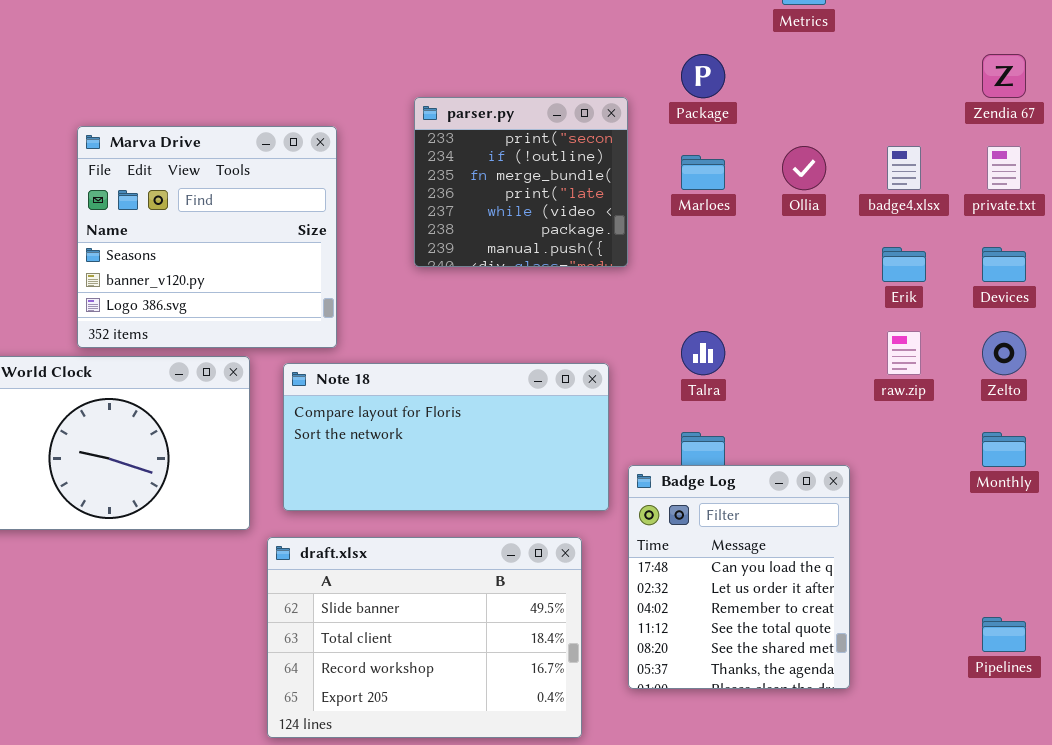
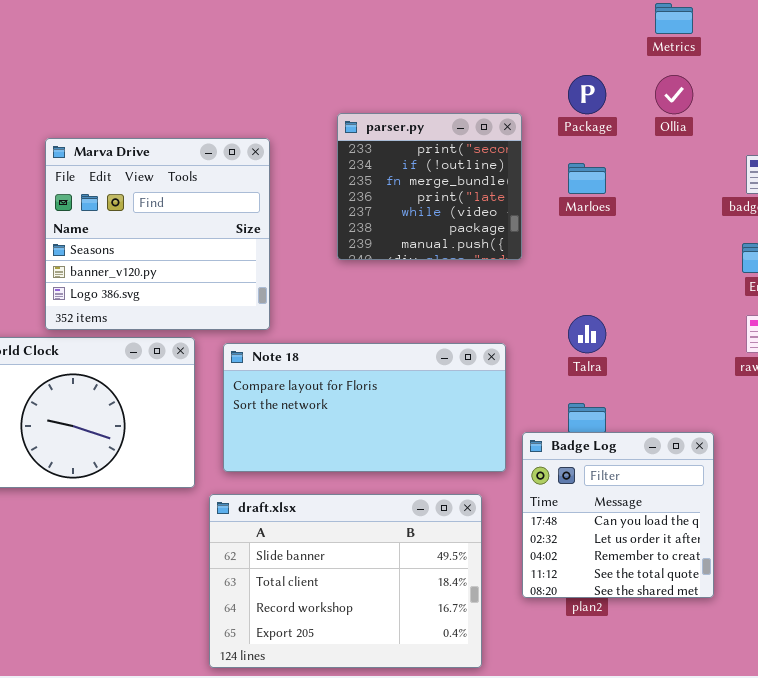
Ollia: [782,146,826,190] -> [655,75,693,114], moved
Badge Log: [628,465,850,689] -> [522,432,714,598], resized

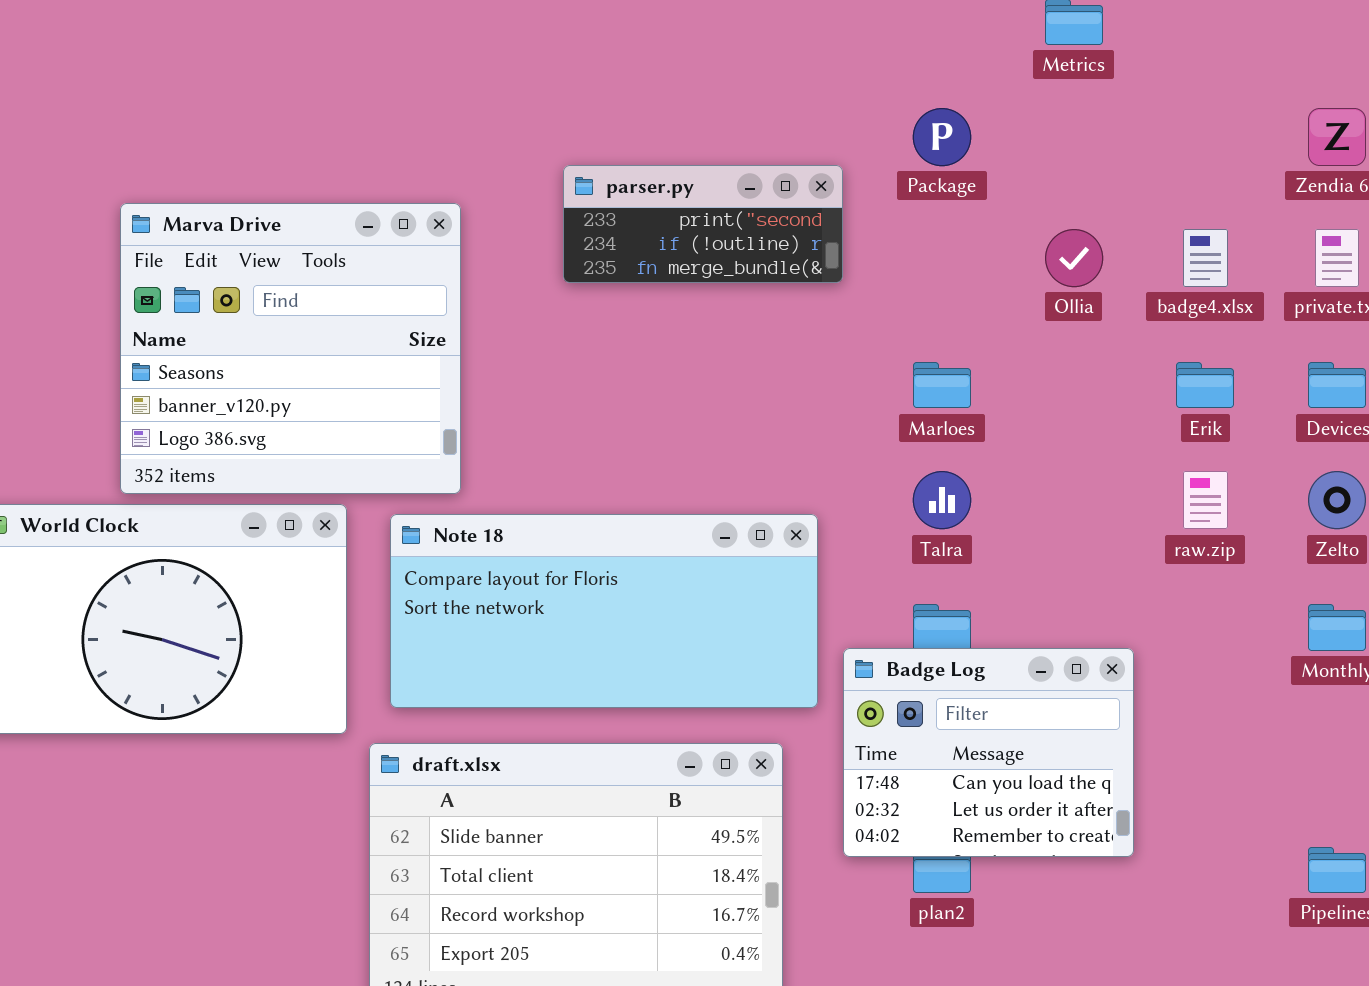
Ollia: [655,75,693,114] -> [1045,229,1103,287], moved
parser.py: [337,113,522,260] -> [563,165,843,283], resized
Marloes: [568,163,606,194] -> [913,362,971,408], moved
Badge Log: [522,432,714,598] -> [843,648,1134,857], resized

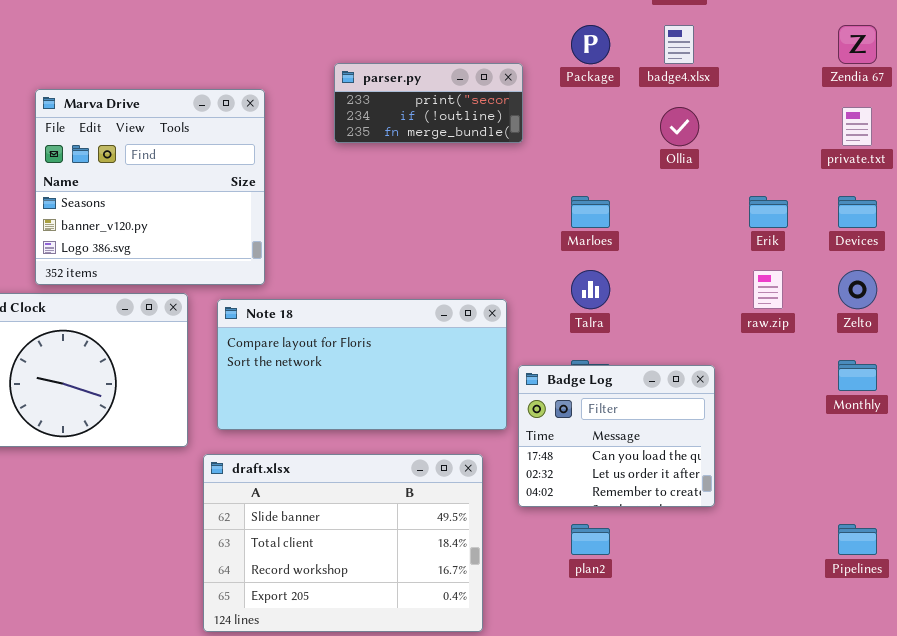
badge4.xlsx: [1183,229,1228,287] -> [664,25,694,64], moved
Badge Log: [843,648,1134,857] -> [518,365,715,507], moved

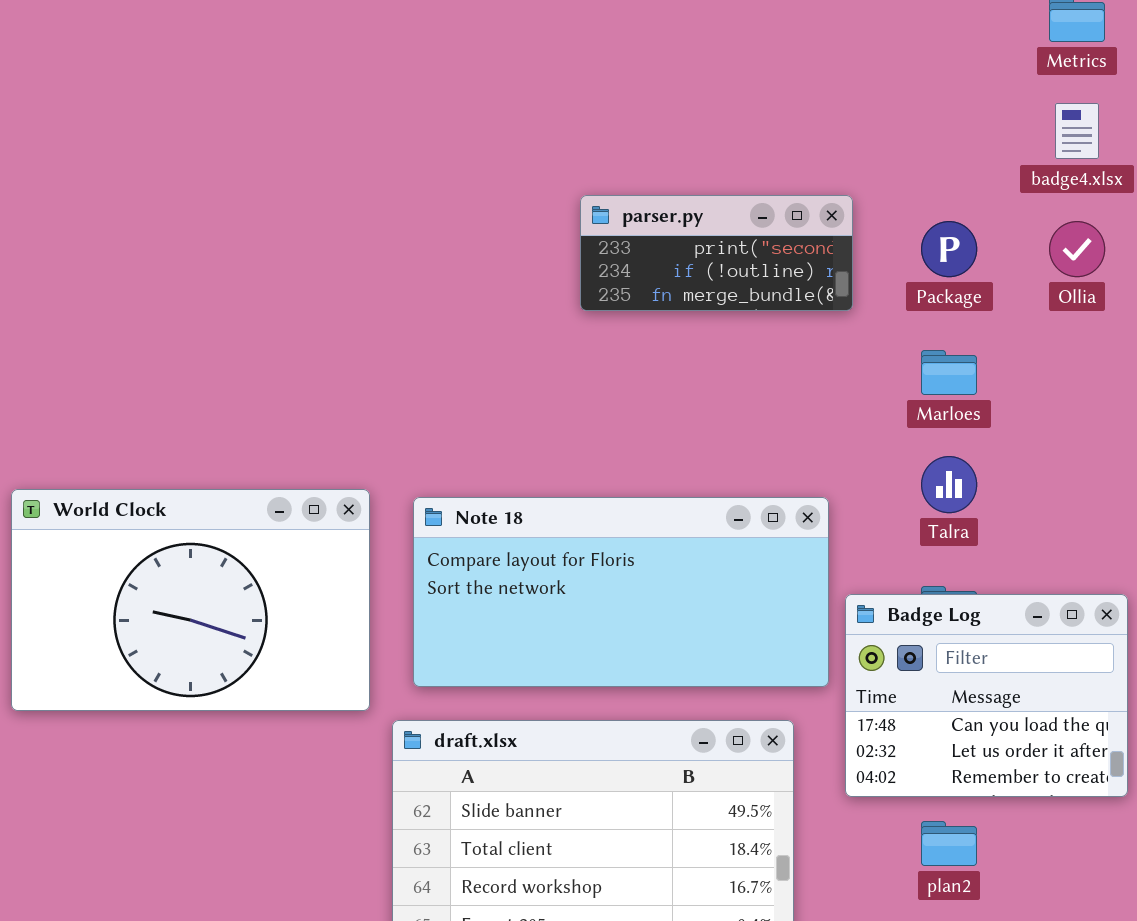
Package: [571,25,610,64] -> [921,221,977,277], moved
parser.py: [334,63,523,143] -> [580,195,853,311], moved
Marva Drive: [35,89,265,285] -> none, closed

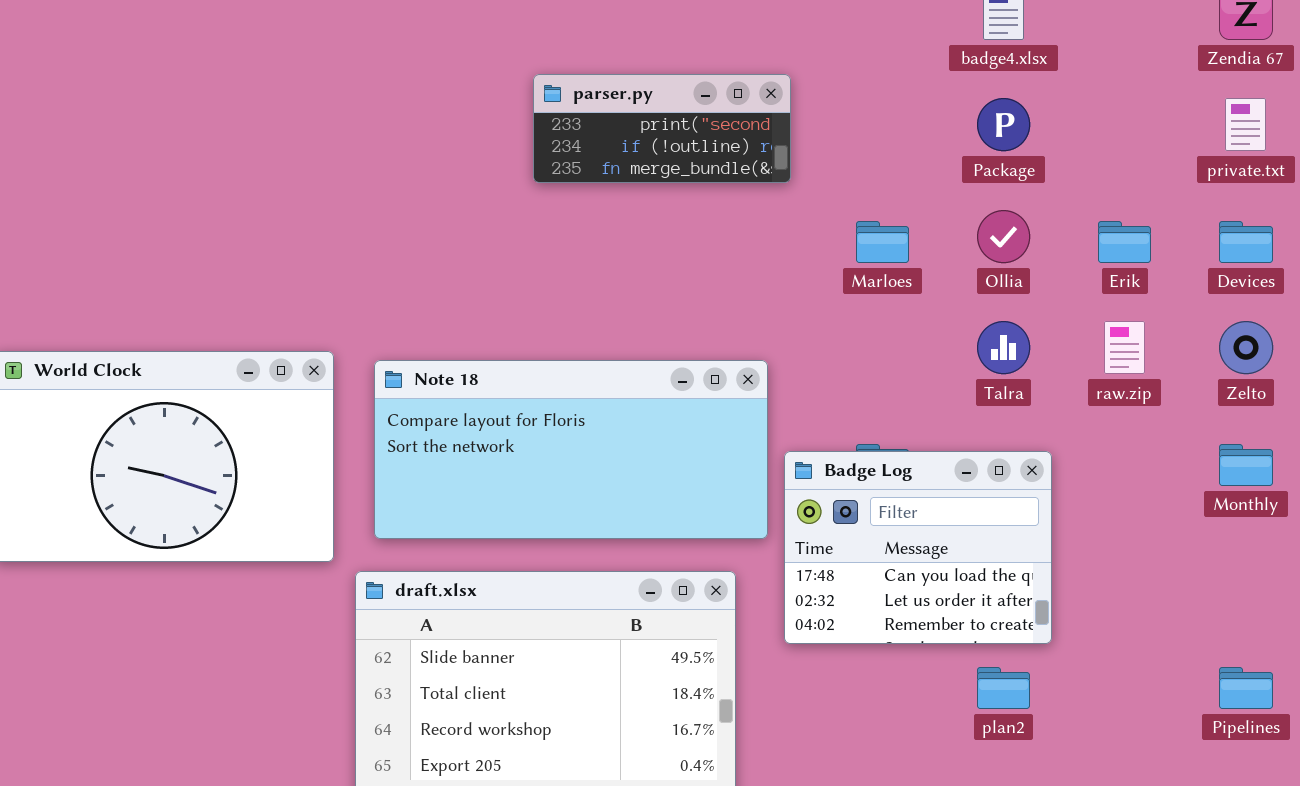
Package: [921,221,977,277] -> [977,98,1030,151], moved
Ollia: [1049,221,1105,277] -> [977,210,1030,263], moved
Talra: [921,456,977,513] -> [977,321,1030,374], moved
plan2: [921,821,977,866] -> [977,667,1030,709], moved

